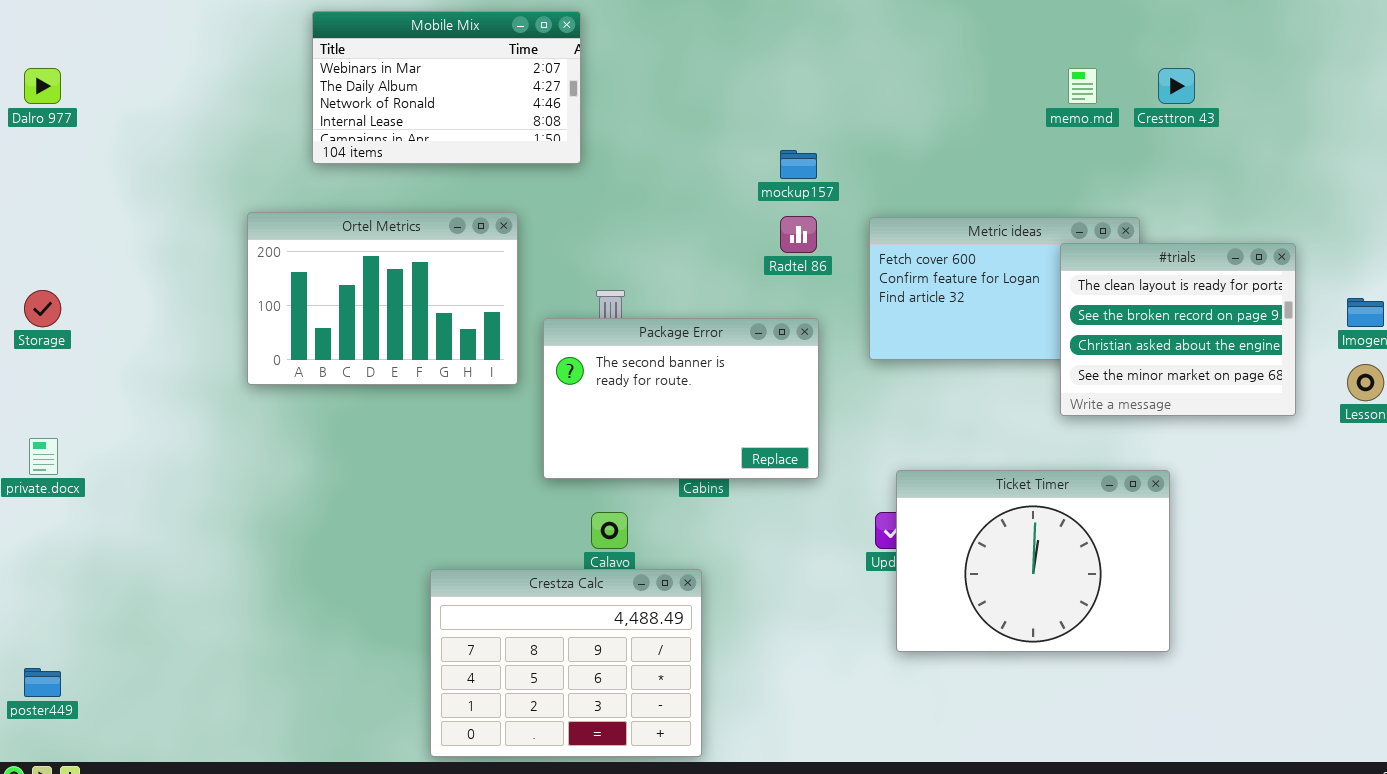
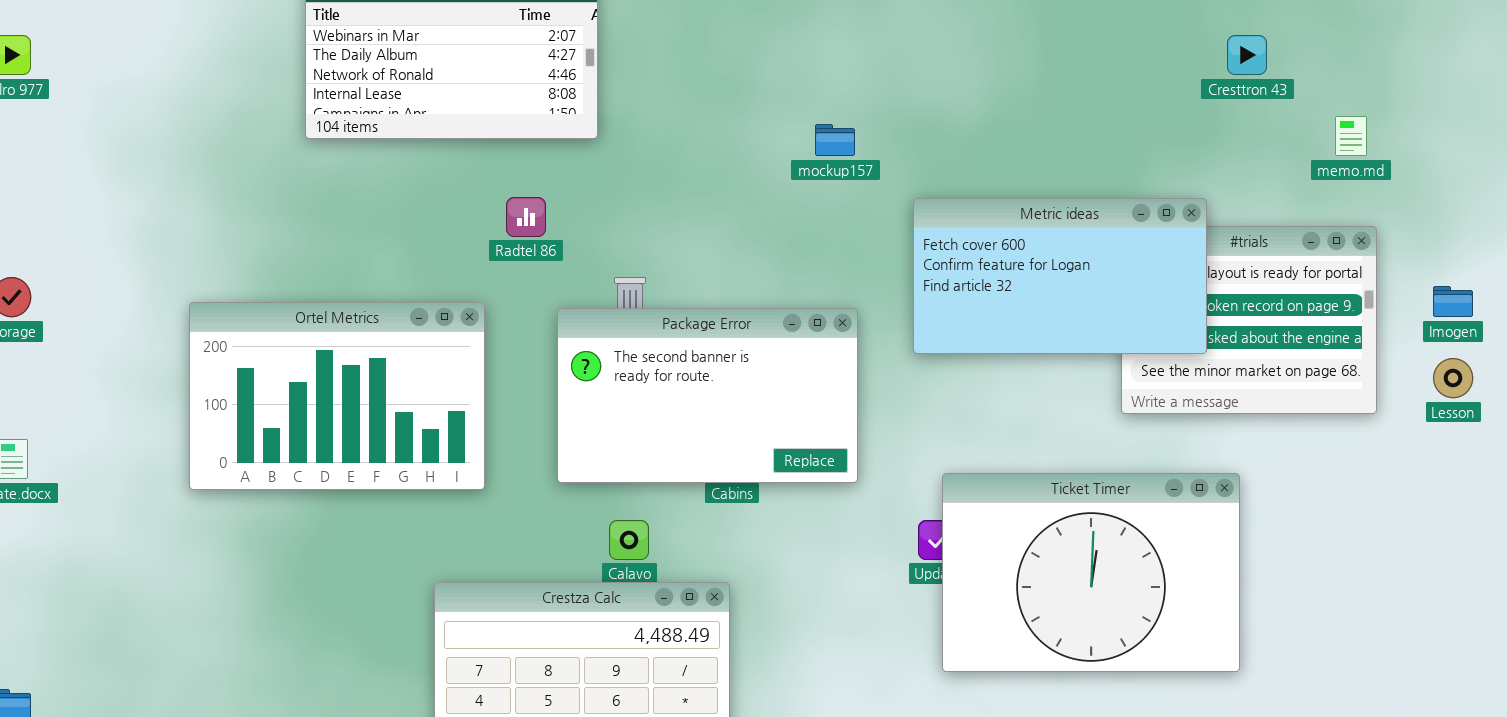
memo.md: [1068,68,1097,104] -> [1335,116,1367,156], moved
Ortel Metrics: [247,212,518,385] -> [189,302,485,490], moved
Radtel 86: [780,216,817,253] -> [506,197,546,237], moved
Metric ideas: [869,217,1140,360] -> [913,198,1207,354], raised

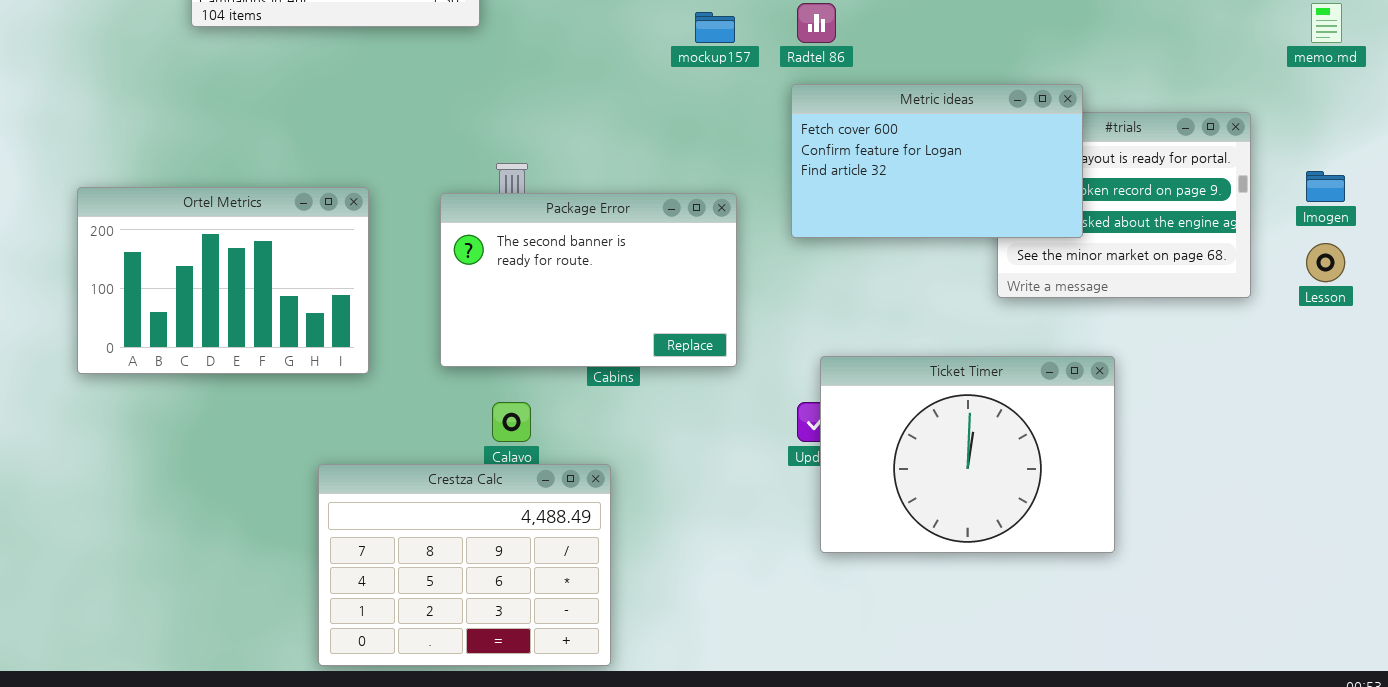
memo.md: [1335,116,1367,156] -> [1311,3,1342,43], moved
Radtel 86: [506,197,546,237] -> [797,3,836,43], moved

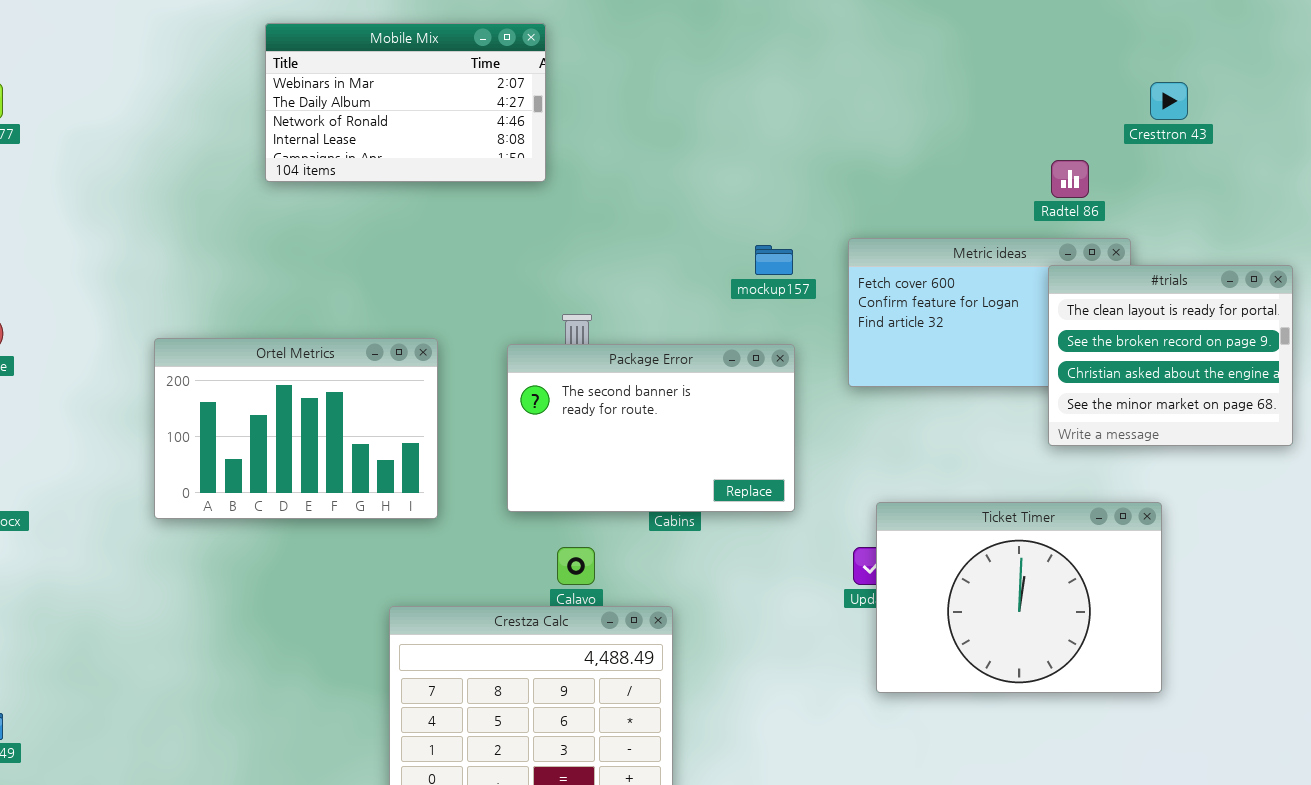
Radtel 86: [797,3,836,43] -> [1051,160,1089,198], moved
mockup157: [695,12,735,43] -> [755,245,793,275], moved
#trials: [997,112,1251,298] -> [1048,265,1293,446], raised

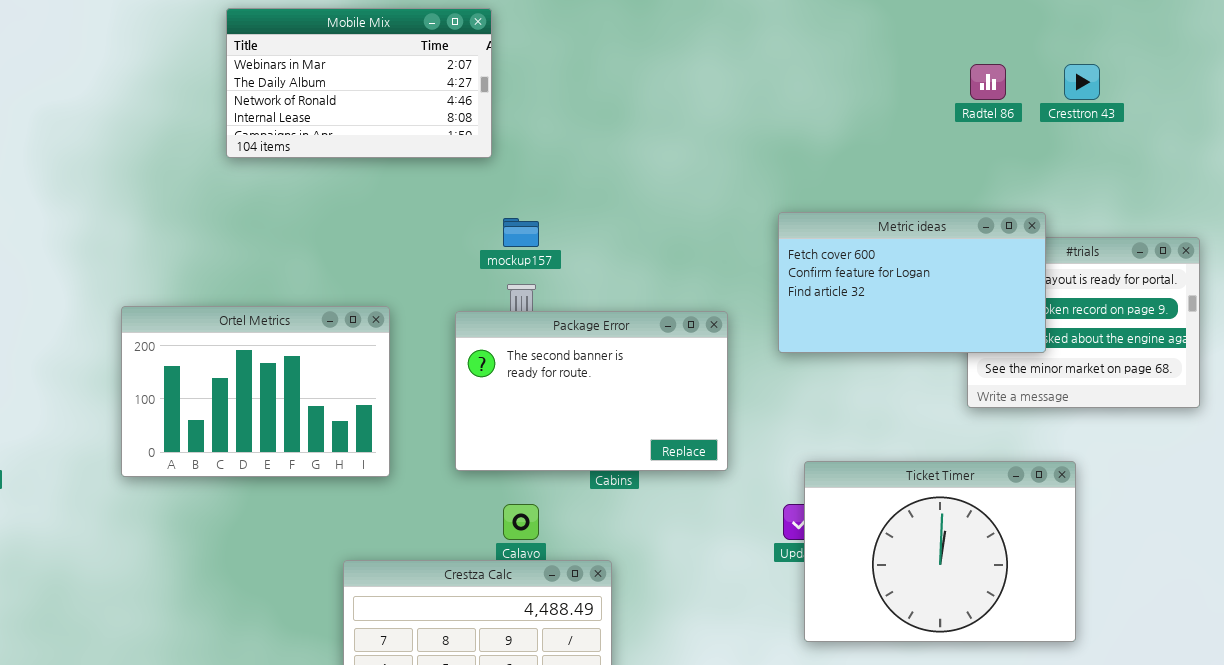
Radtel 86: [1051,160,1089,198] -> [970,64,1006,100], moved
Metric ideas: [848,238,1131,387] -> [778,212,1046,353], raised
mockup157: [755,245,793,275] -> [503,218,539,247], moved

